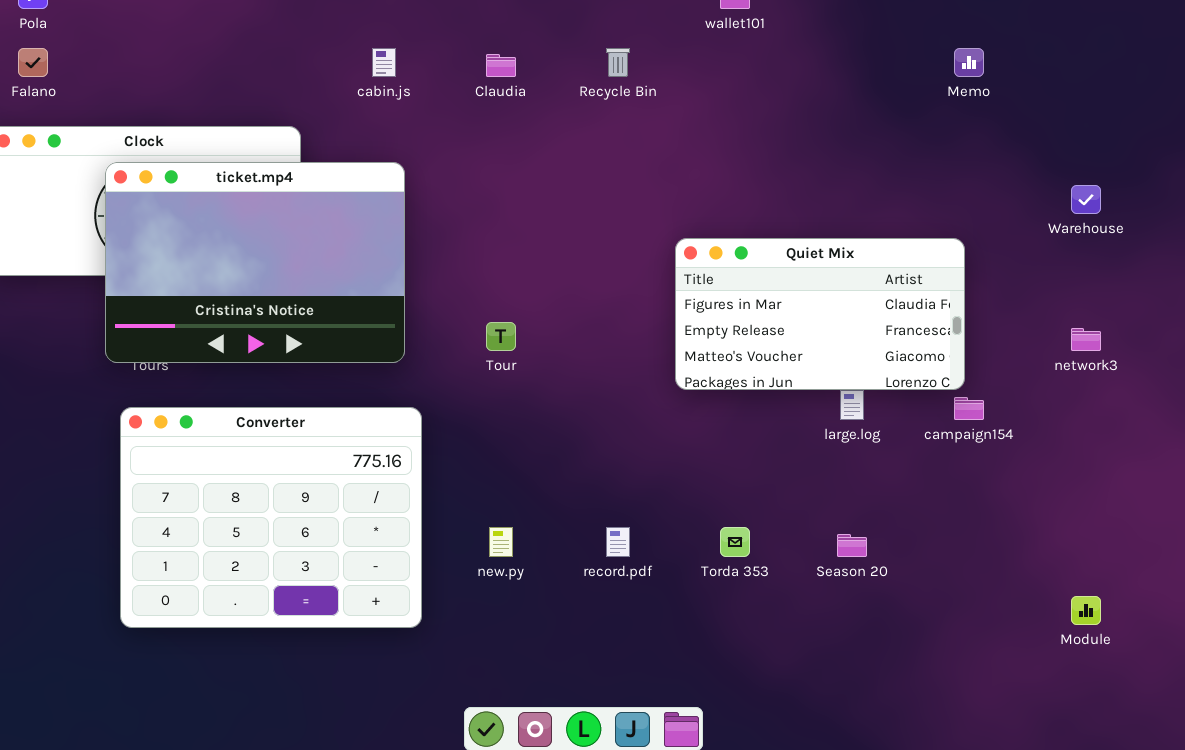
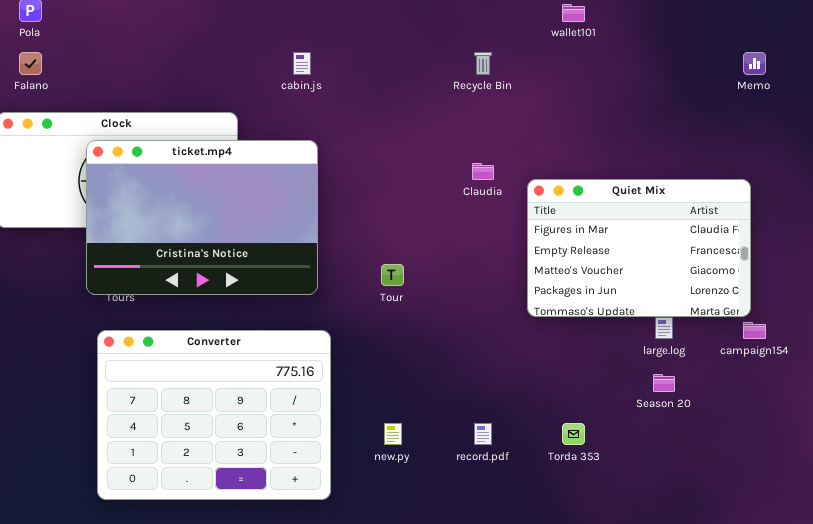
Claudia: [486,54,516,77] -> [472,163,494,180], moved
Quiet Mix: [675,238,965,390] -> [527,179,751,317], resized
Season 20: [837,534,867,557] -> [653,374,675,392], moved

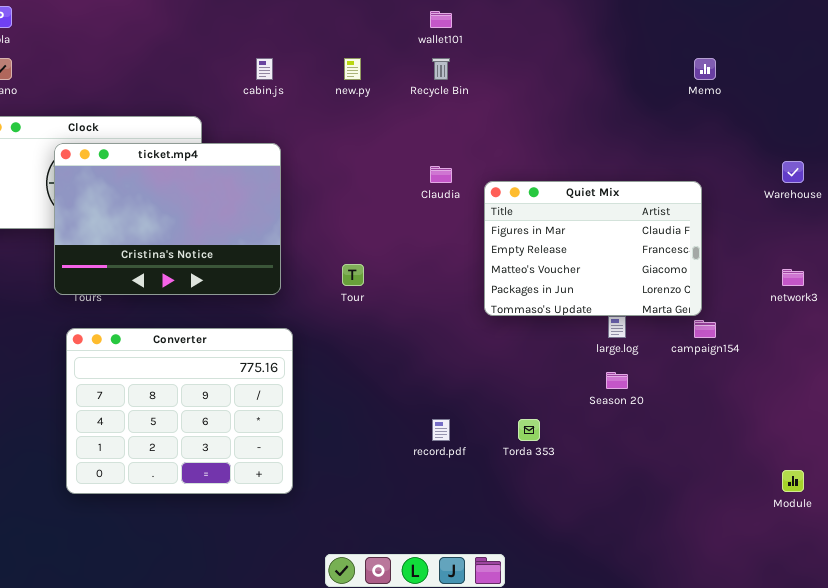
wallet101: [562,4,585,22] -> [430,11,452,28], moved
new.py: [384,423,402,445] -> [344,58,361,80], moved

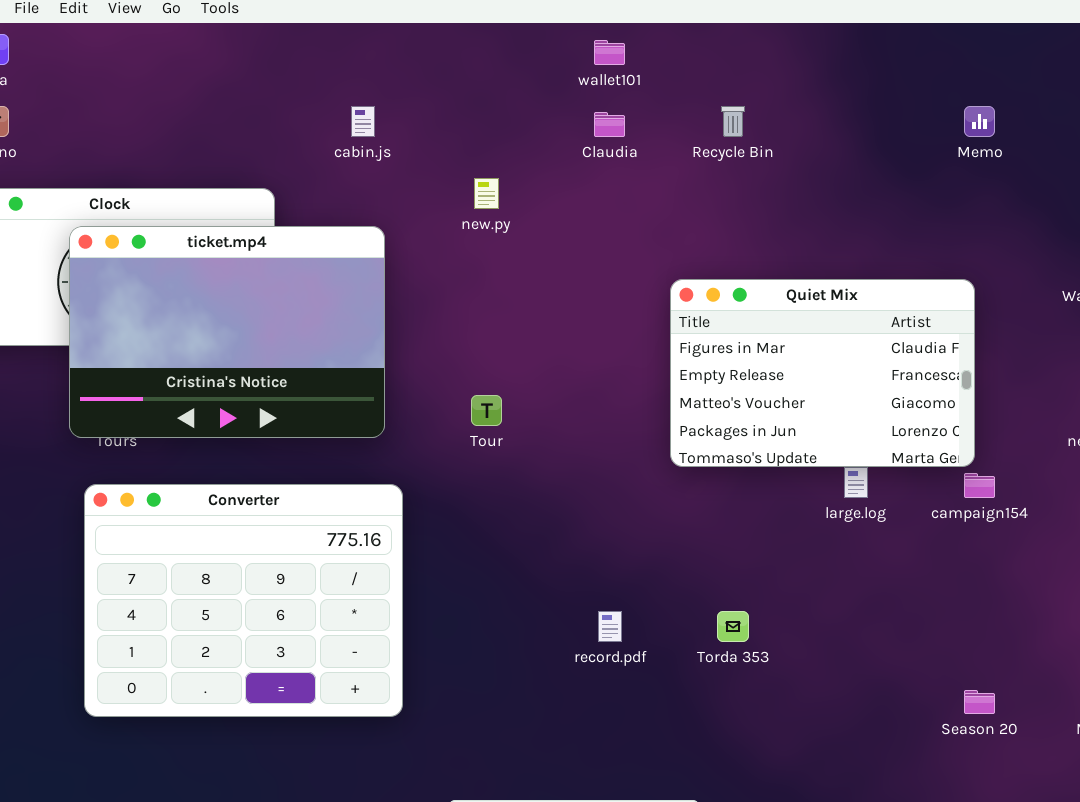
new.py: [344,58,361,80] -> [474,178,499,209], moved
Recycle Bin: [432,58,450,80] -> [721,106,745,137], moved
Claudia: [430,166,452,183] -> [594,112,625,137], moved
Season 20: [606,372,628,389] -> [964,690,995,714], moved

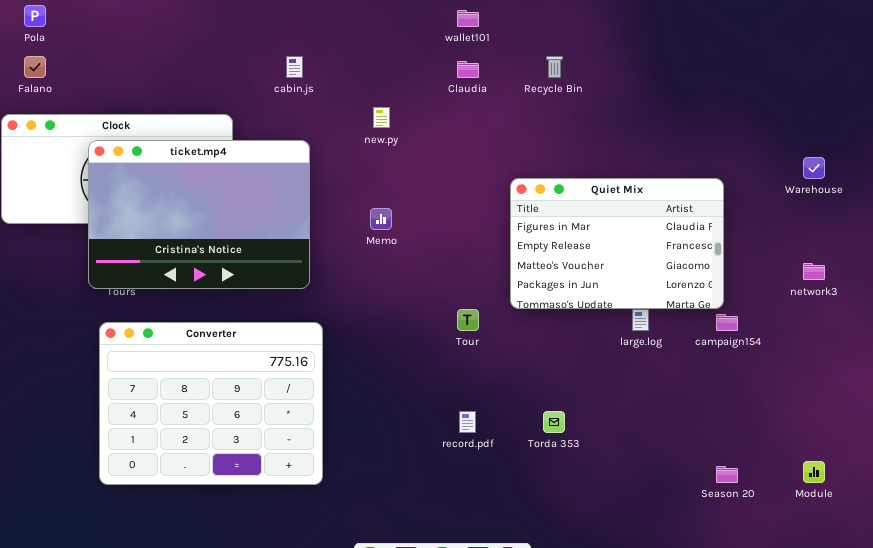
Memo: [964,106,995,137] -> [370,208,392,230], moved
Tour: [471,395,502,426] -> [457,309,479,331], moved

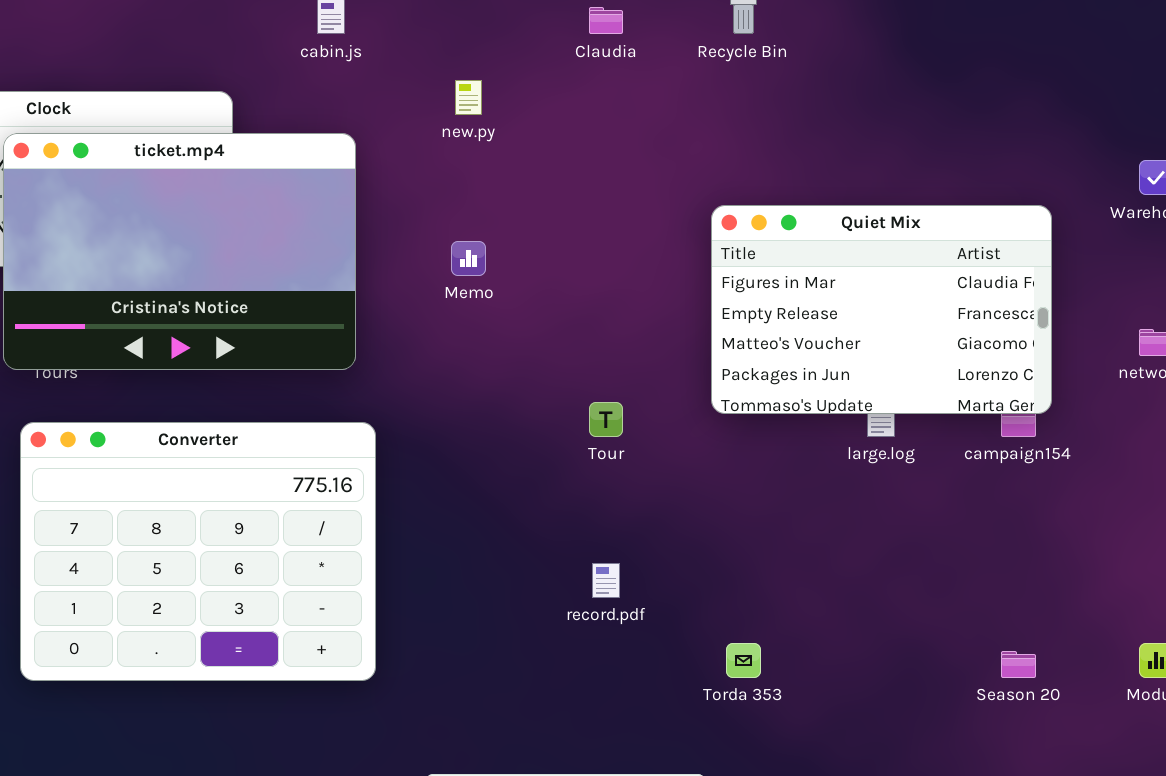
Quiet Mix: [510,178,724,309] -> [711,205,1052,414], moved
Torda 353: [543,411,565,433] -> [726,643,761,678], moved

